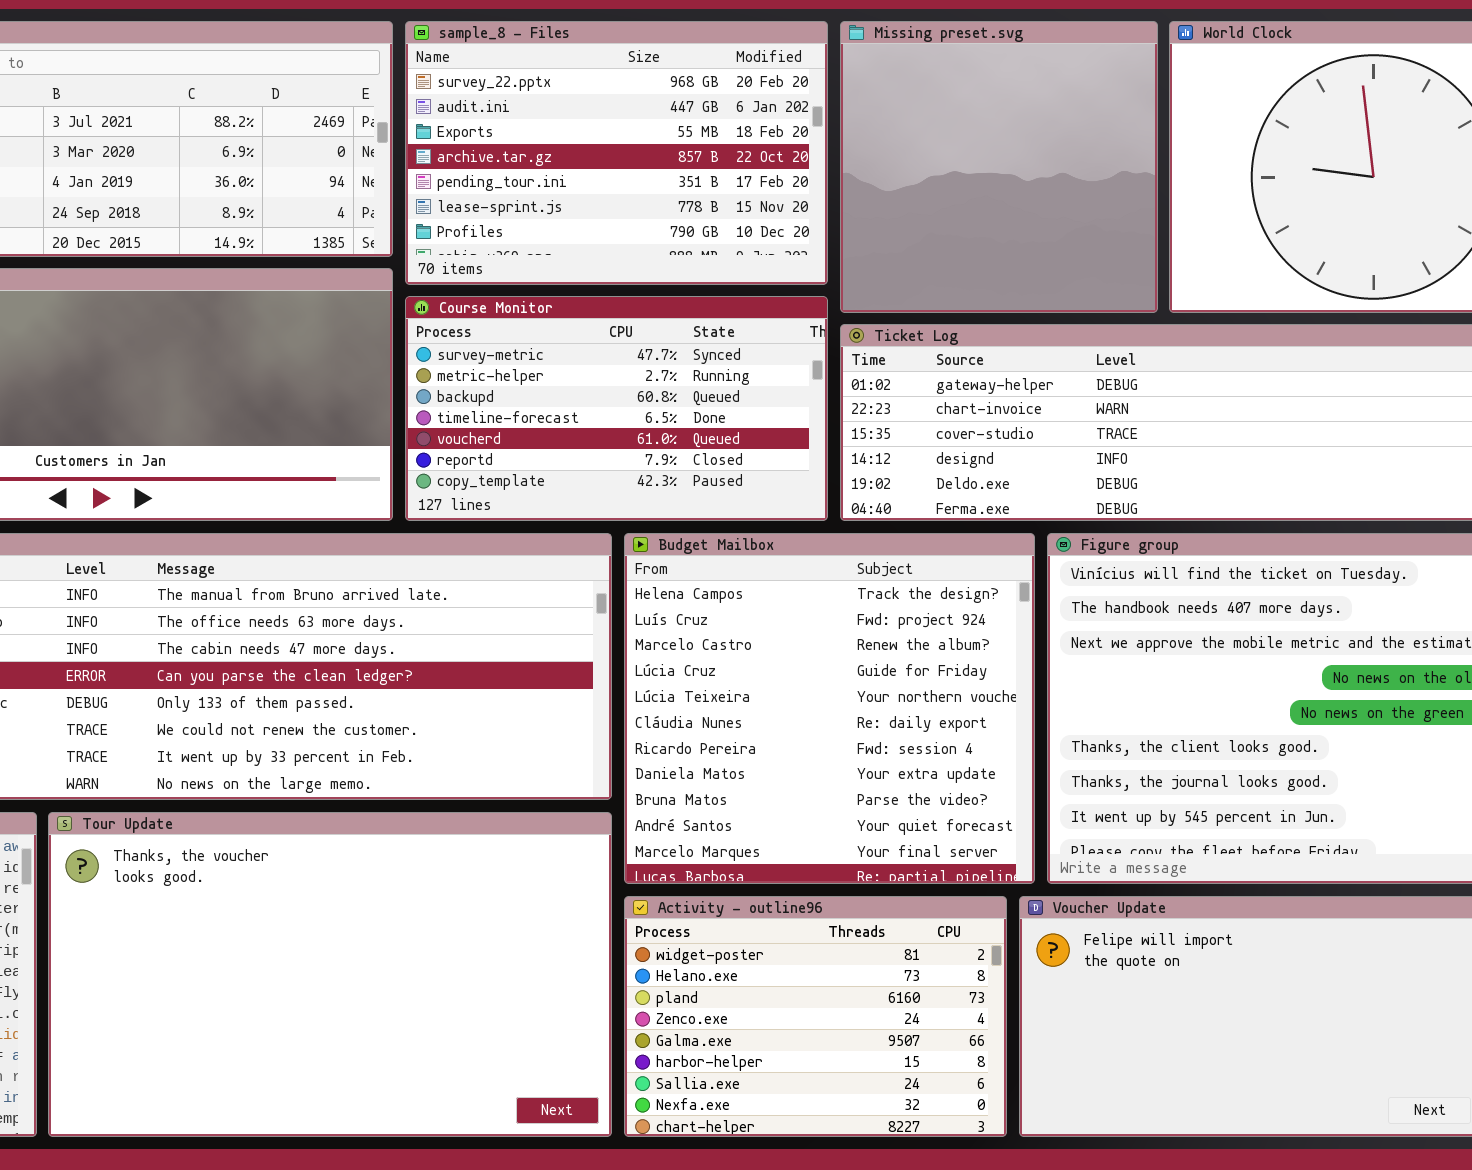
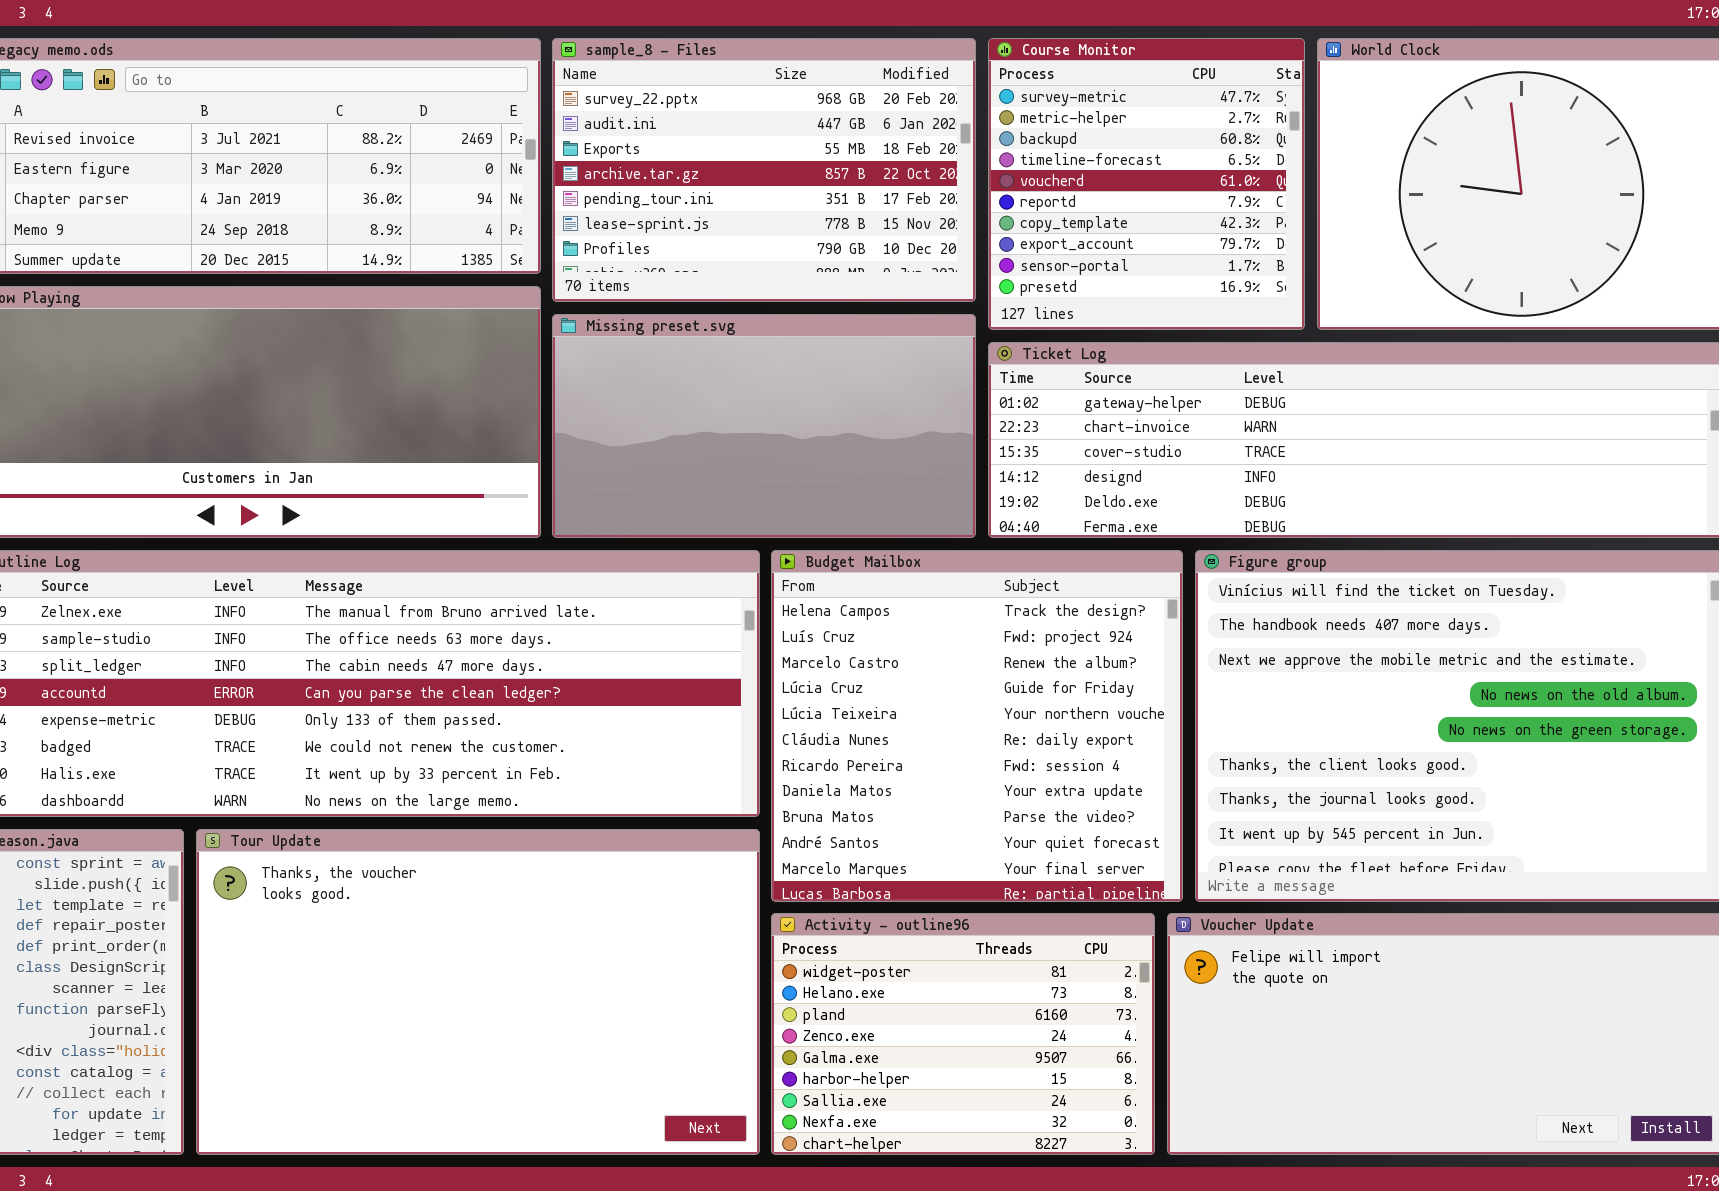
Missing preset.svg: [840,21,1158,313] -> [552,314,976,538], moved, resized
Course Monitor: [405,296,828,521] -> [988,38,1305,330], moved, resized

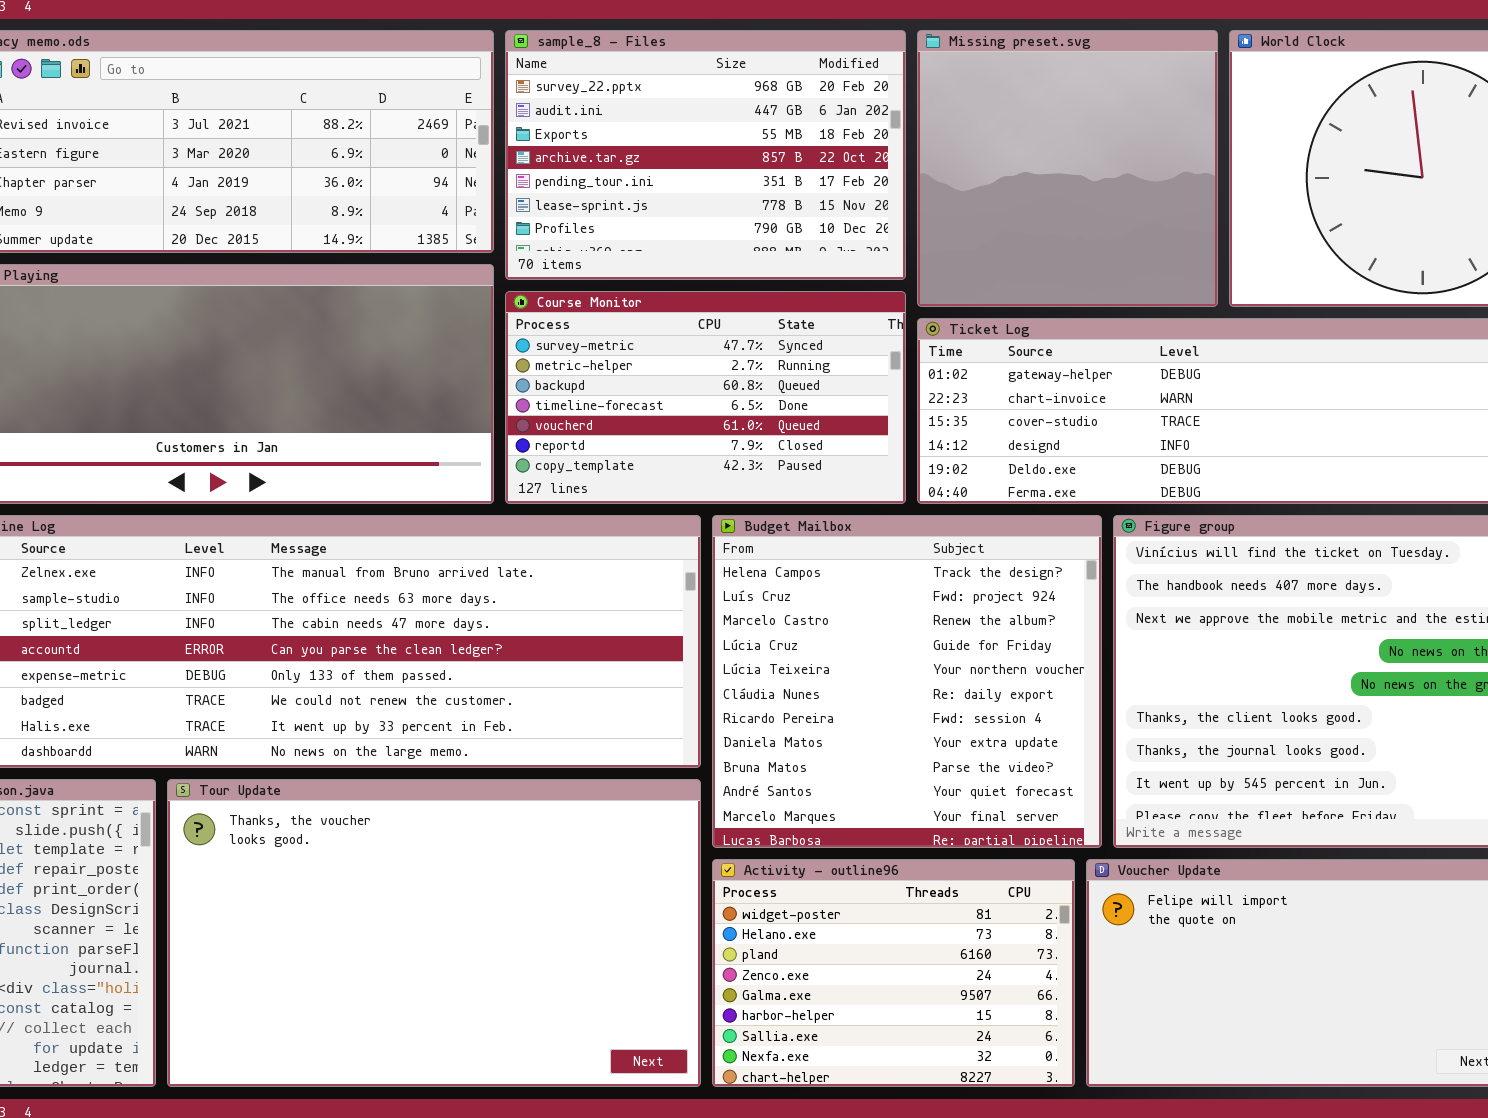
Course Monitor: [988,38,1305,330] -> [505,291,906,504], moved, resized
Missing preset.svg: [552,314,976,538] -> [917,30,1218,307], moved, resized

